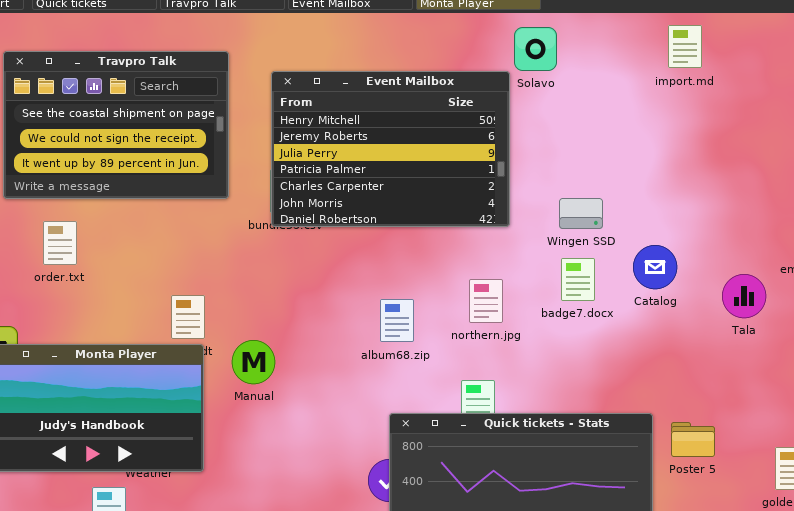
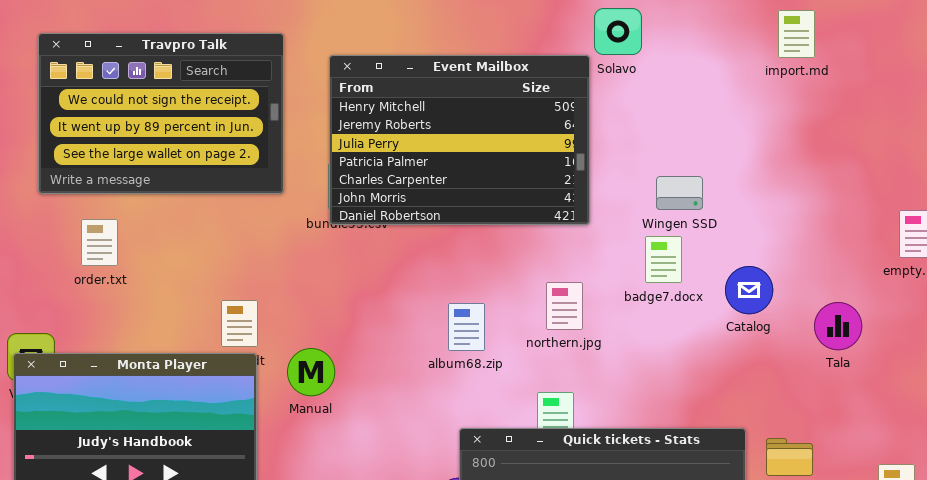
import.md: [668,25,702,68] -> [778,10,815,58], moved
Travpro Talk: [3,51,229,199] -> [38,33,284,194], scrolled down 1 row
Wingen SSD: [559,198,603,229] -> [656,176,703,210], moved
Catalog: [633,245,677,289] -> [725,266,773,314], moved
badge7.docx: [561,258,595,301] -> [645,236,682,283], moved
Tala: [722,274,766,318] -> [814,302,862,350], moved

